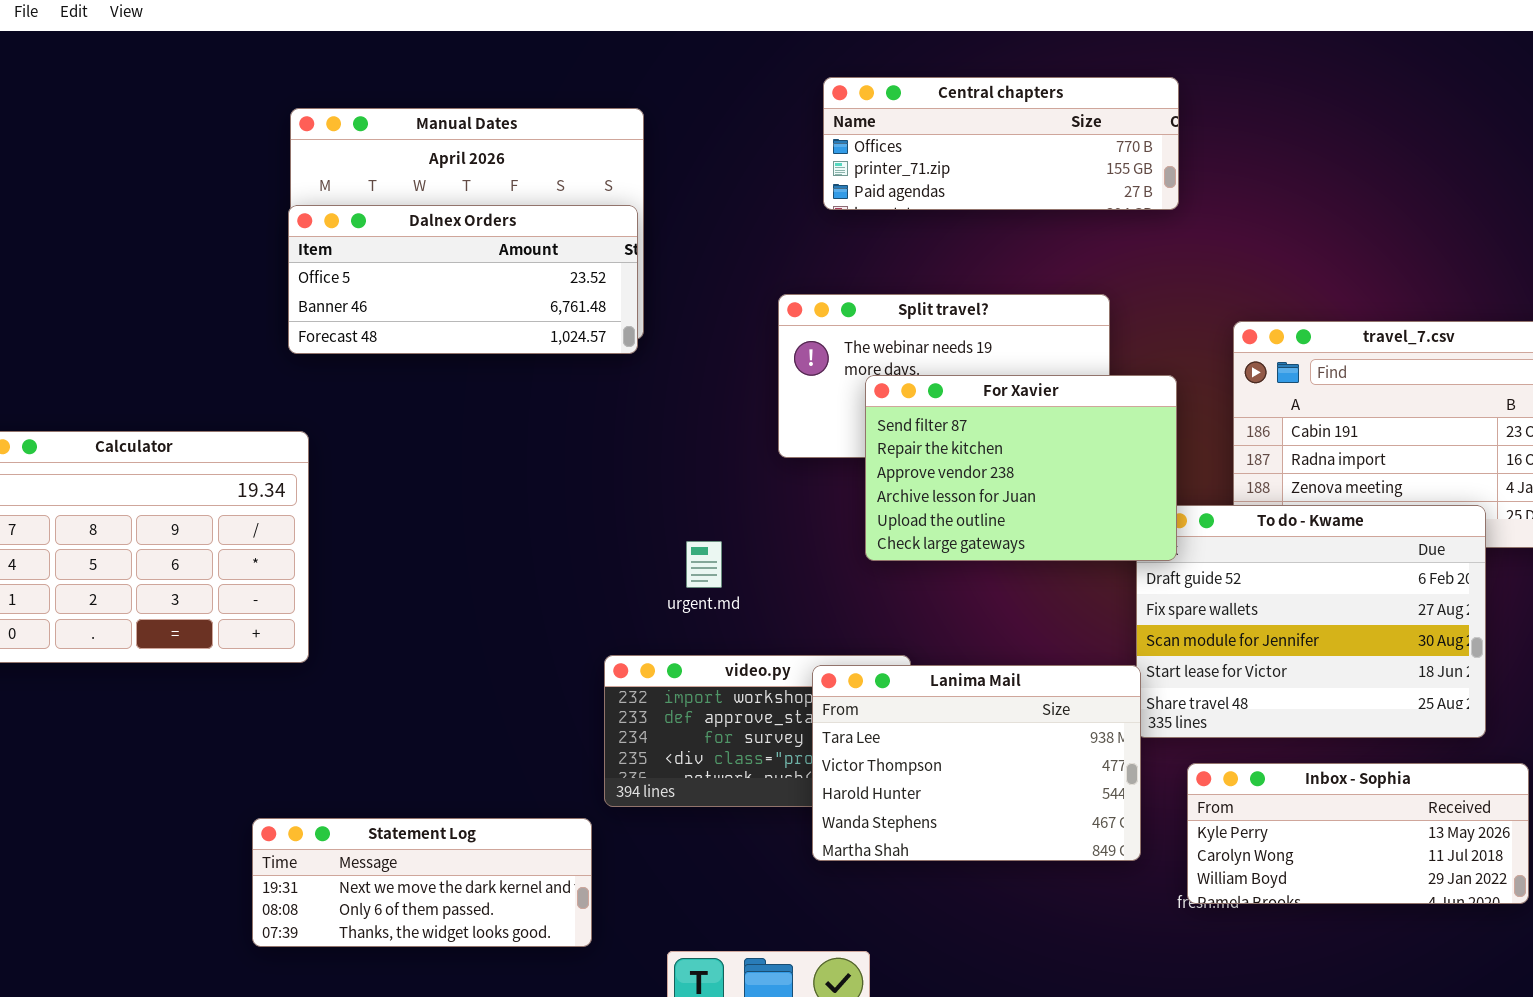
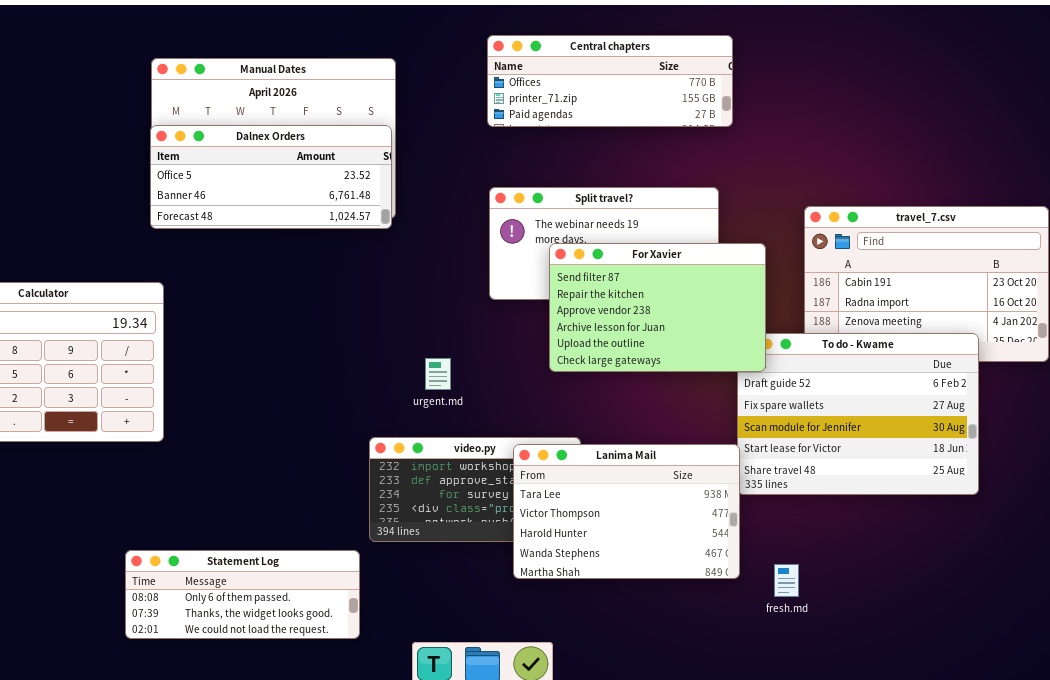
Central chapters: [823,77,1179,210] -> [487,35,733,127], moved
Inbox - Sophia: [1187,763,1529,904] -> none, closed
Statement Log: [252,818,592,947] -> [125,550,360,639], scrolled down 1 row

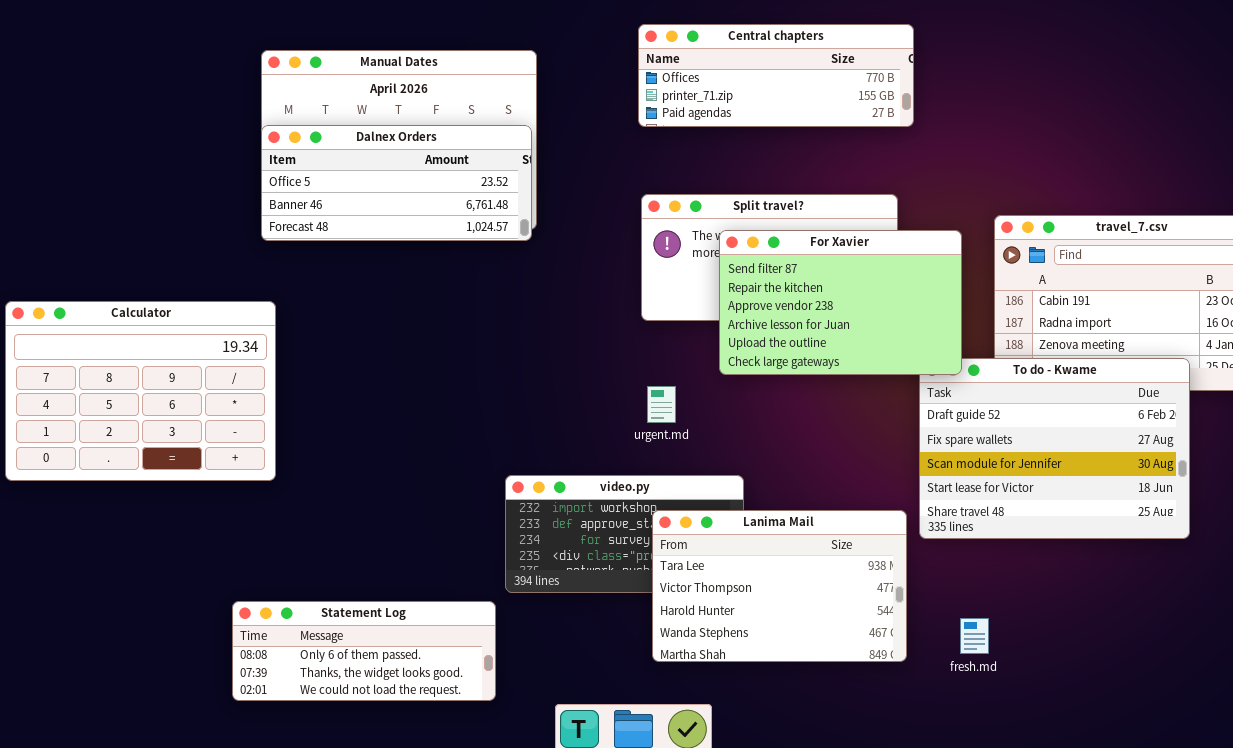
For Xavier: [549,243,766,372] -> [719,230,962,375], moved
urgent.md: [425,358,451,390] -> [647,386,676,423], moved
Lanima Mail: [513,444,740,579] -> [652,510,907,662], moved

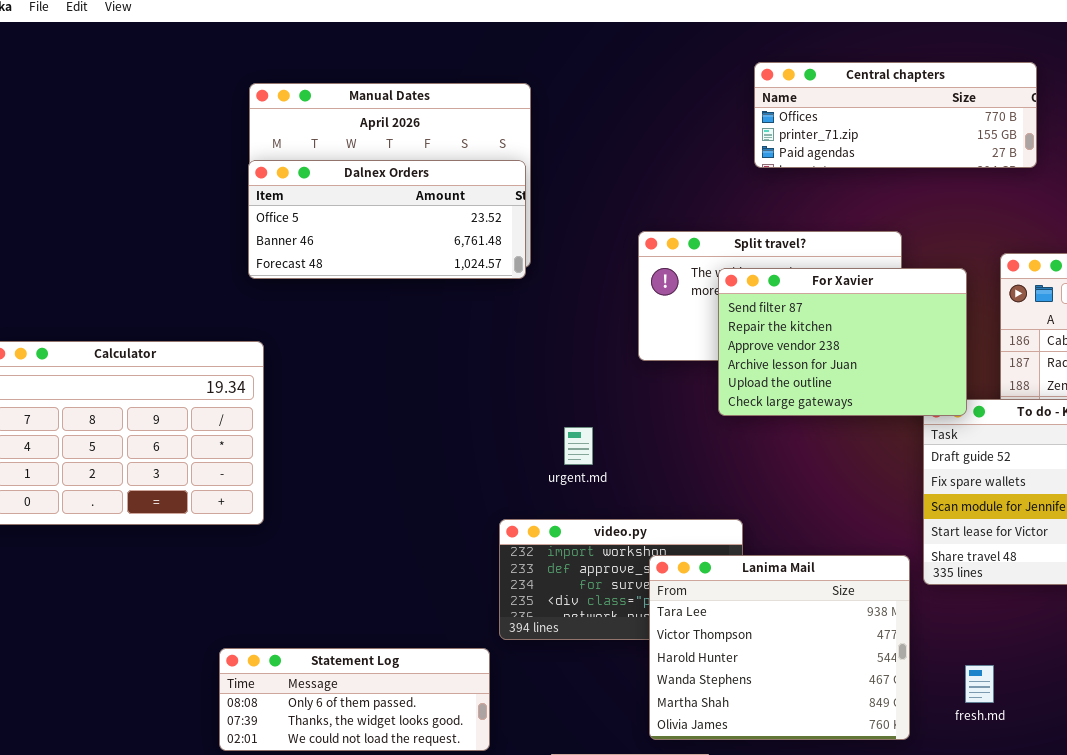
Central chapters: [638,24,914,127] -> [754,62,1037,168], moved
urgent.md: [647,386,676,423] -> [564,427,593,465], moved
Lanima Mail: [652,510,907,662] -> [649,555,910,740], resized

